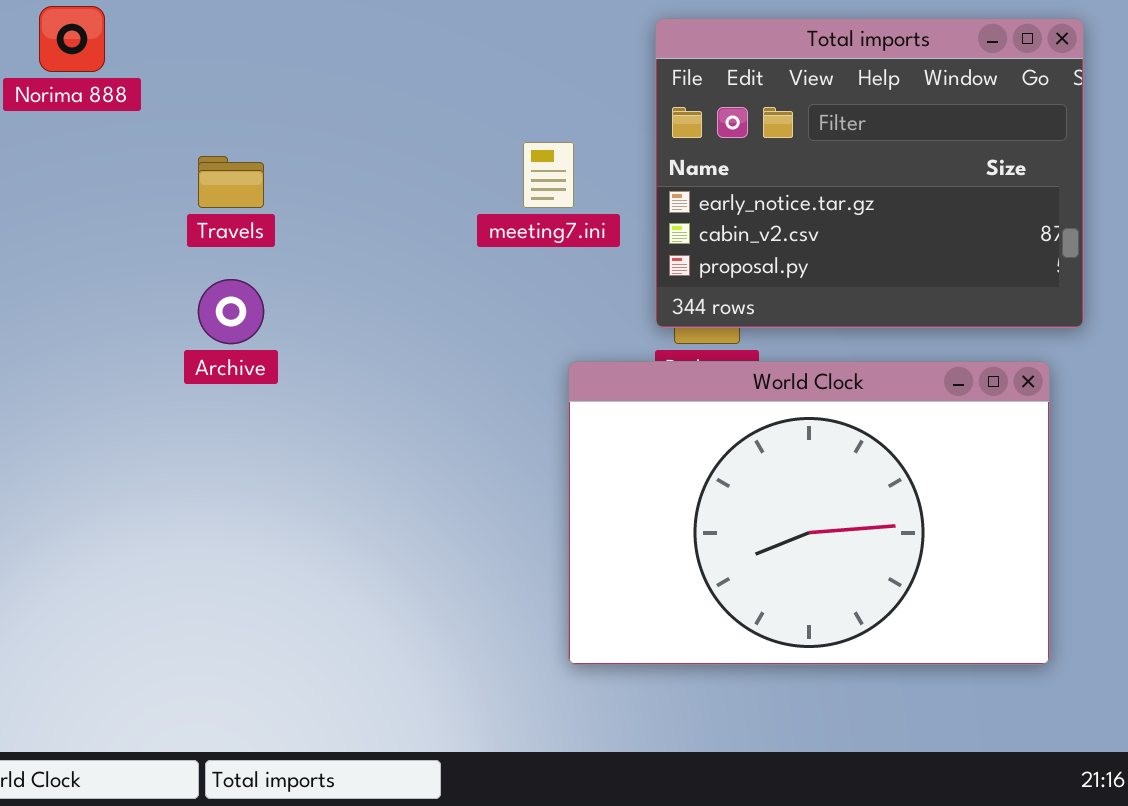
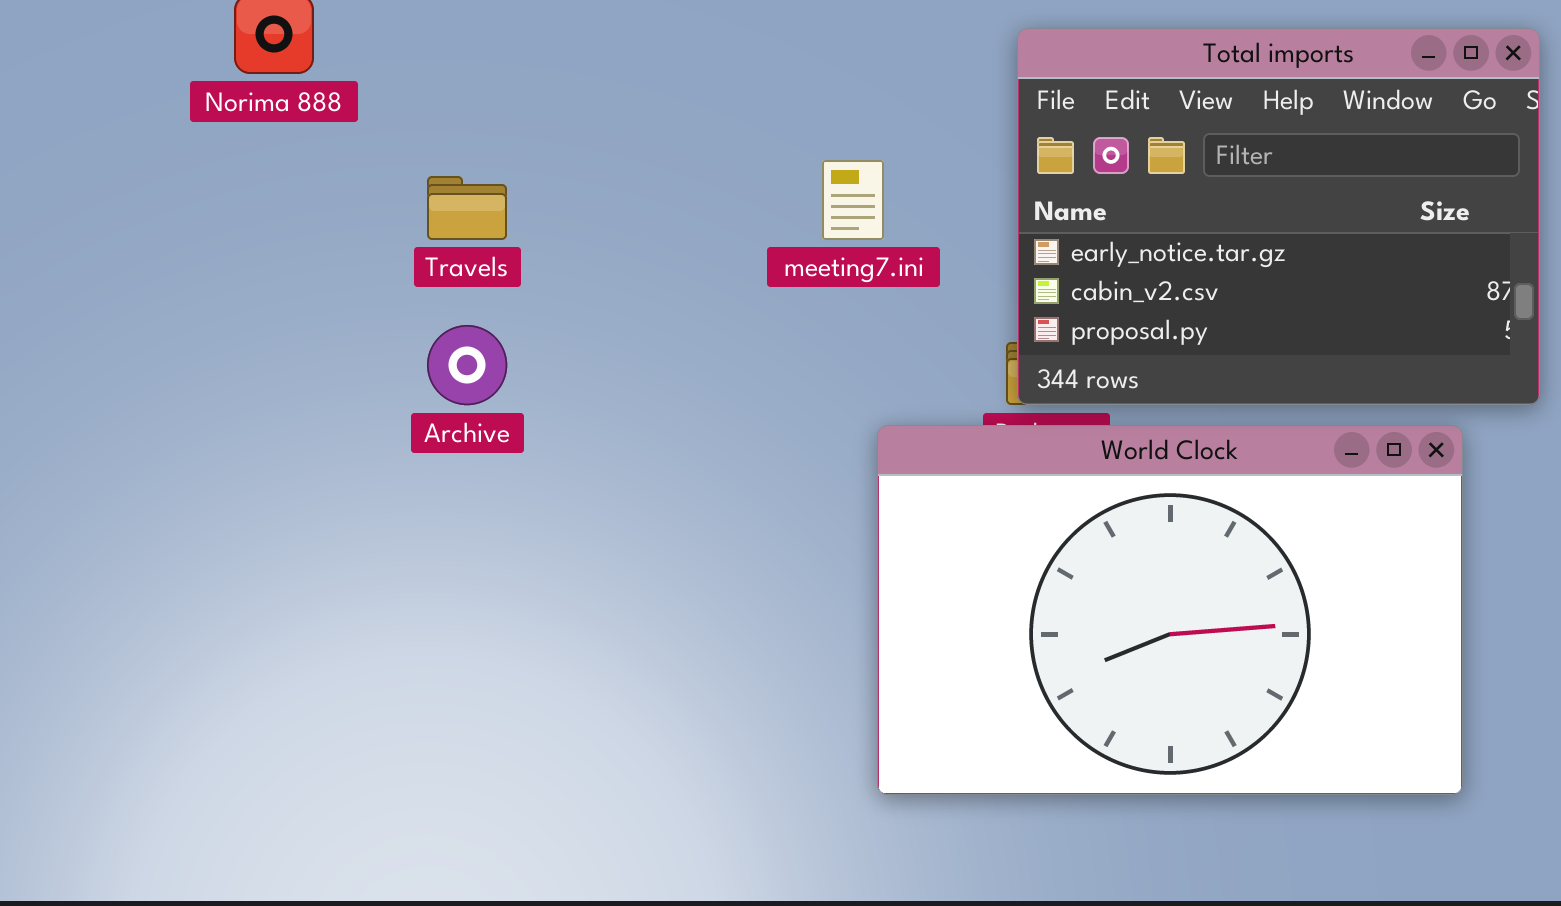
Total imports: [655,18,1084,328] -> [1017,28,1540,405], moved

